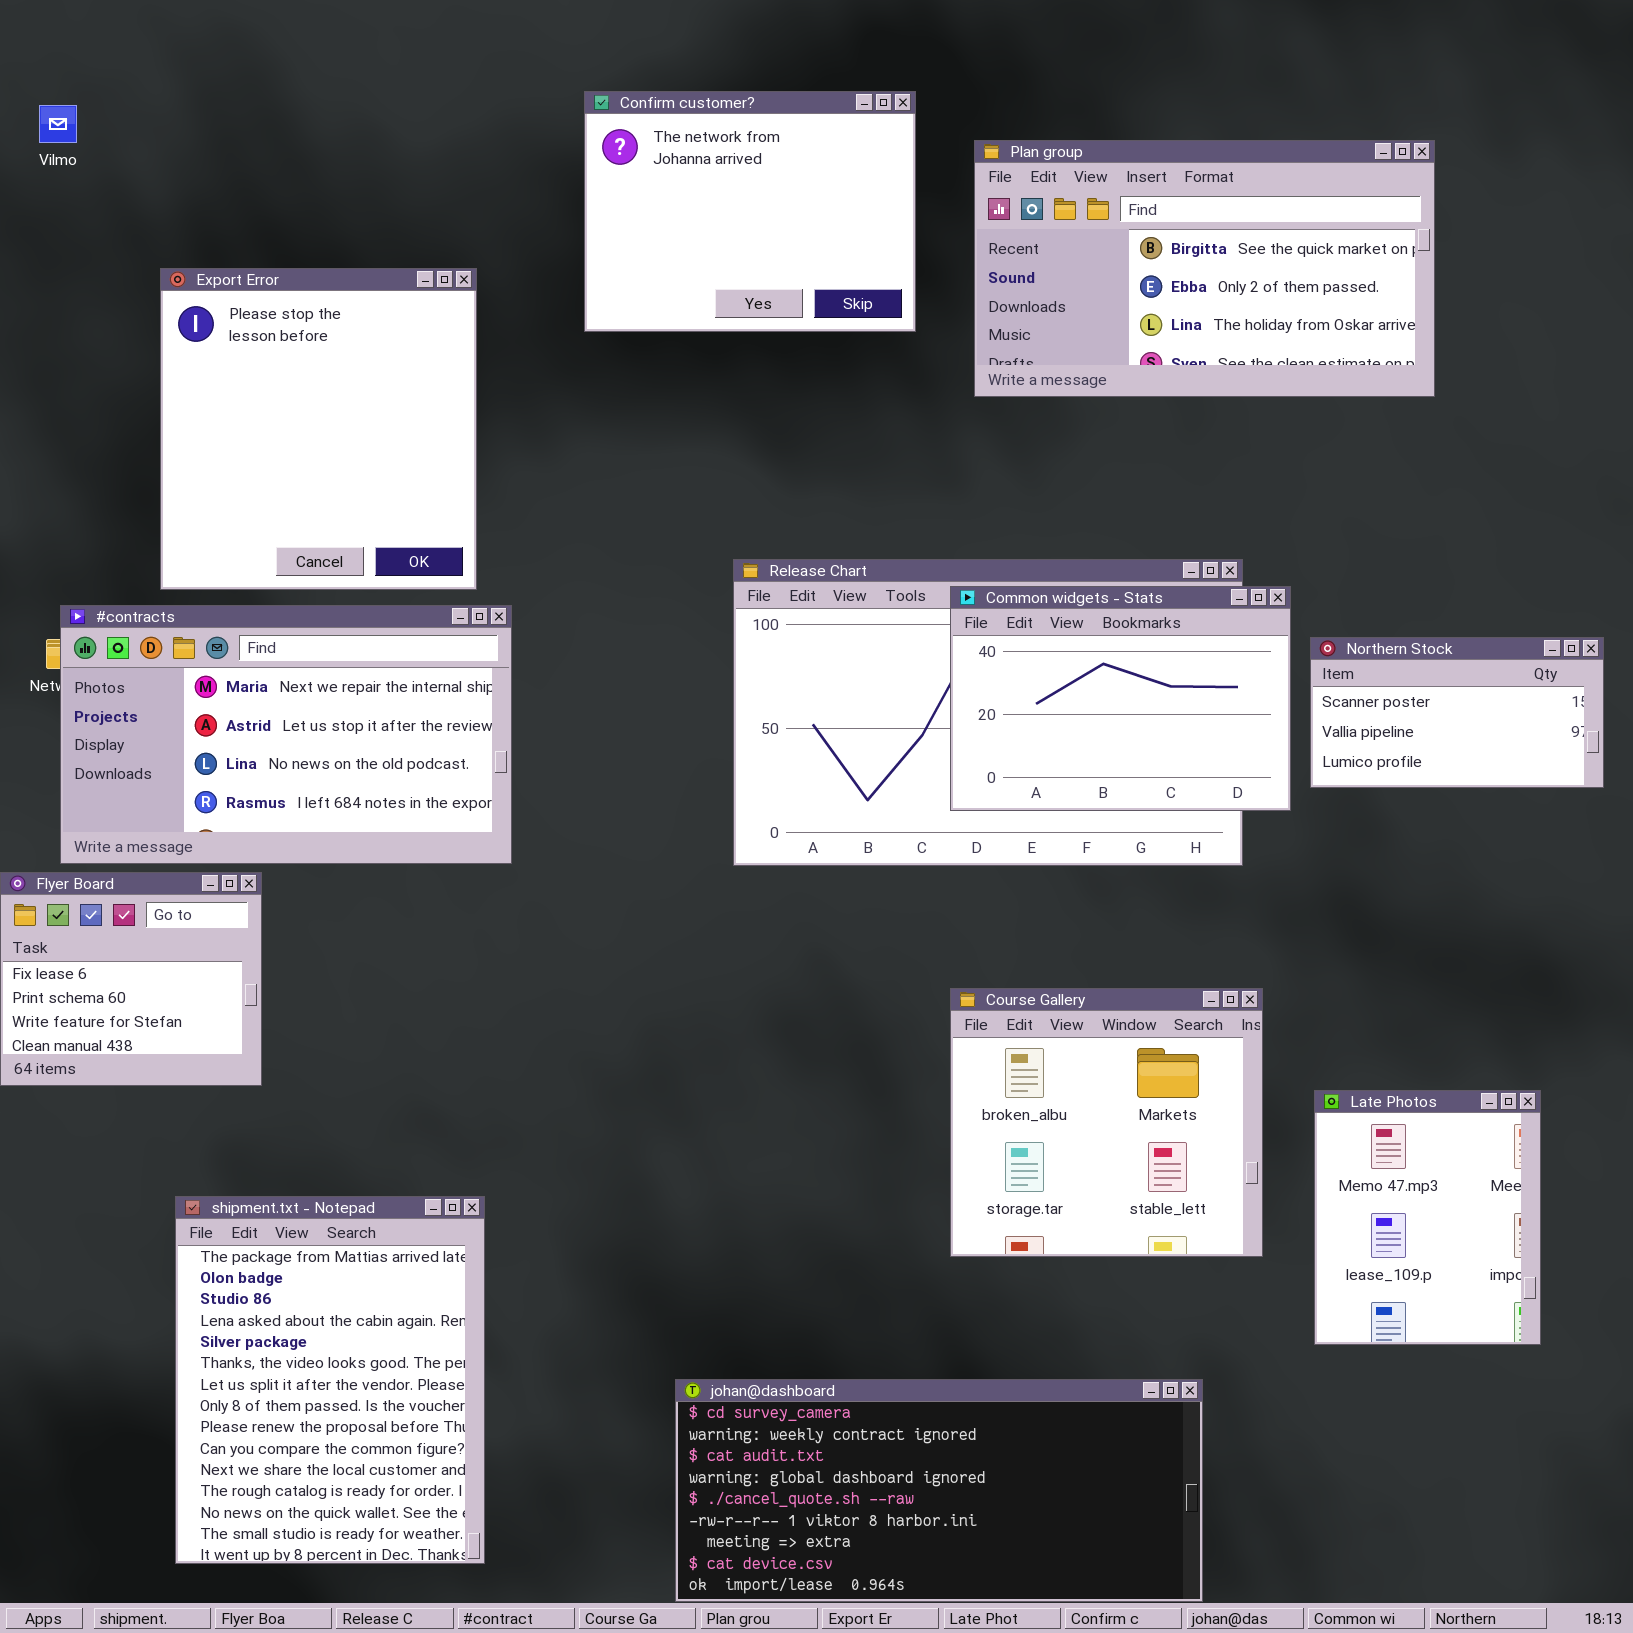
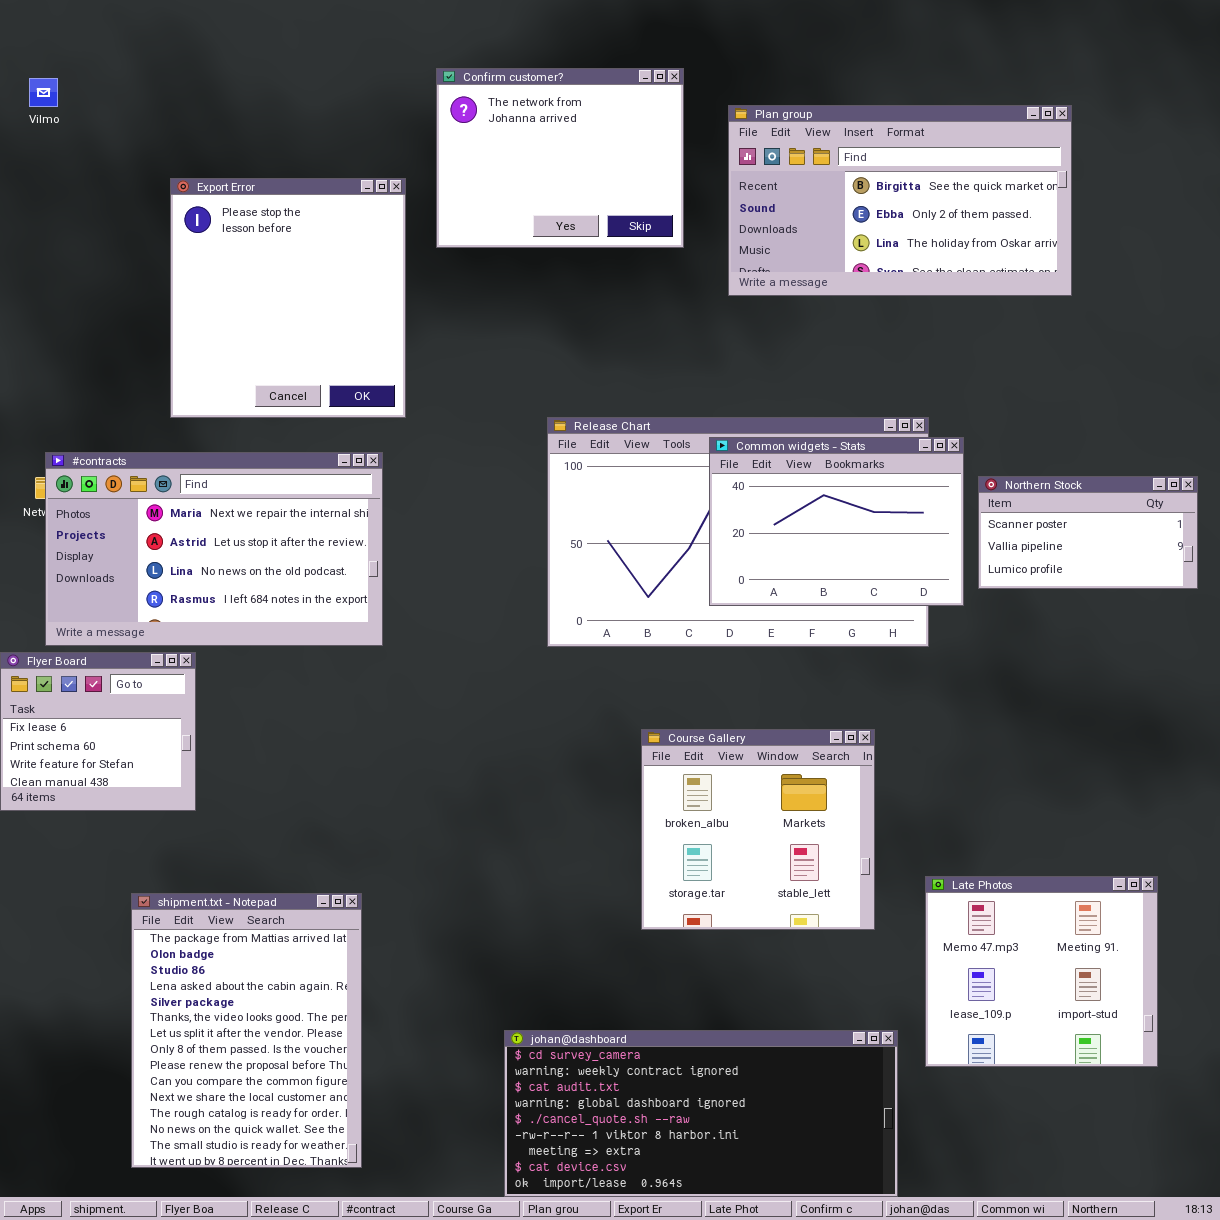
Export Error: [160,268,477,590] -> [170,178,406,418], moved
Course Gallery: [950,988,1263,1257] -> [641,729,875,930], moved
Late Photos: [1314,1090,1541,1345] -> [925,876,1158,1067], moved, resized

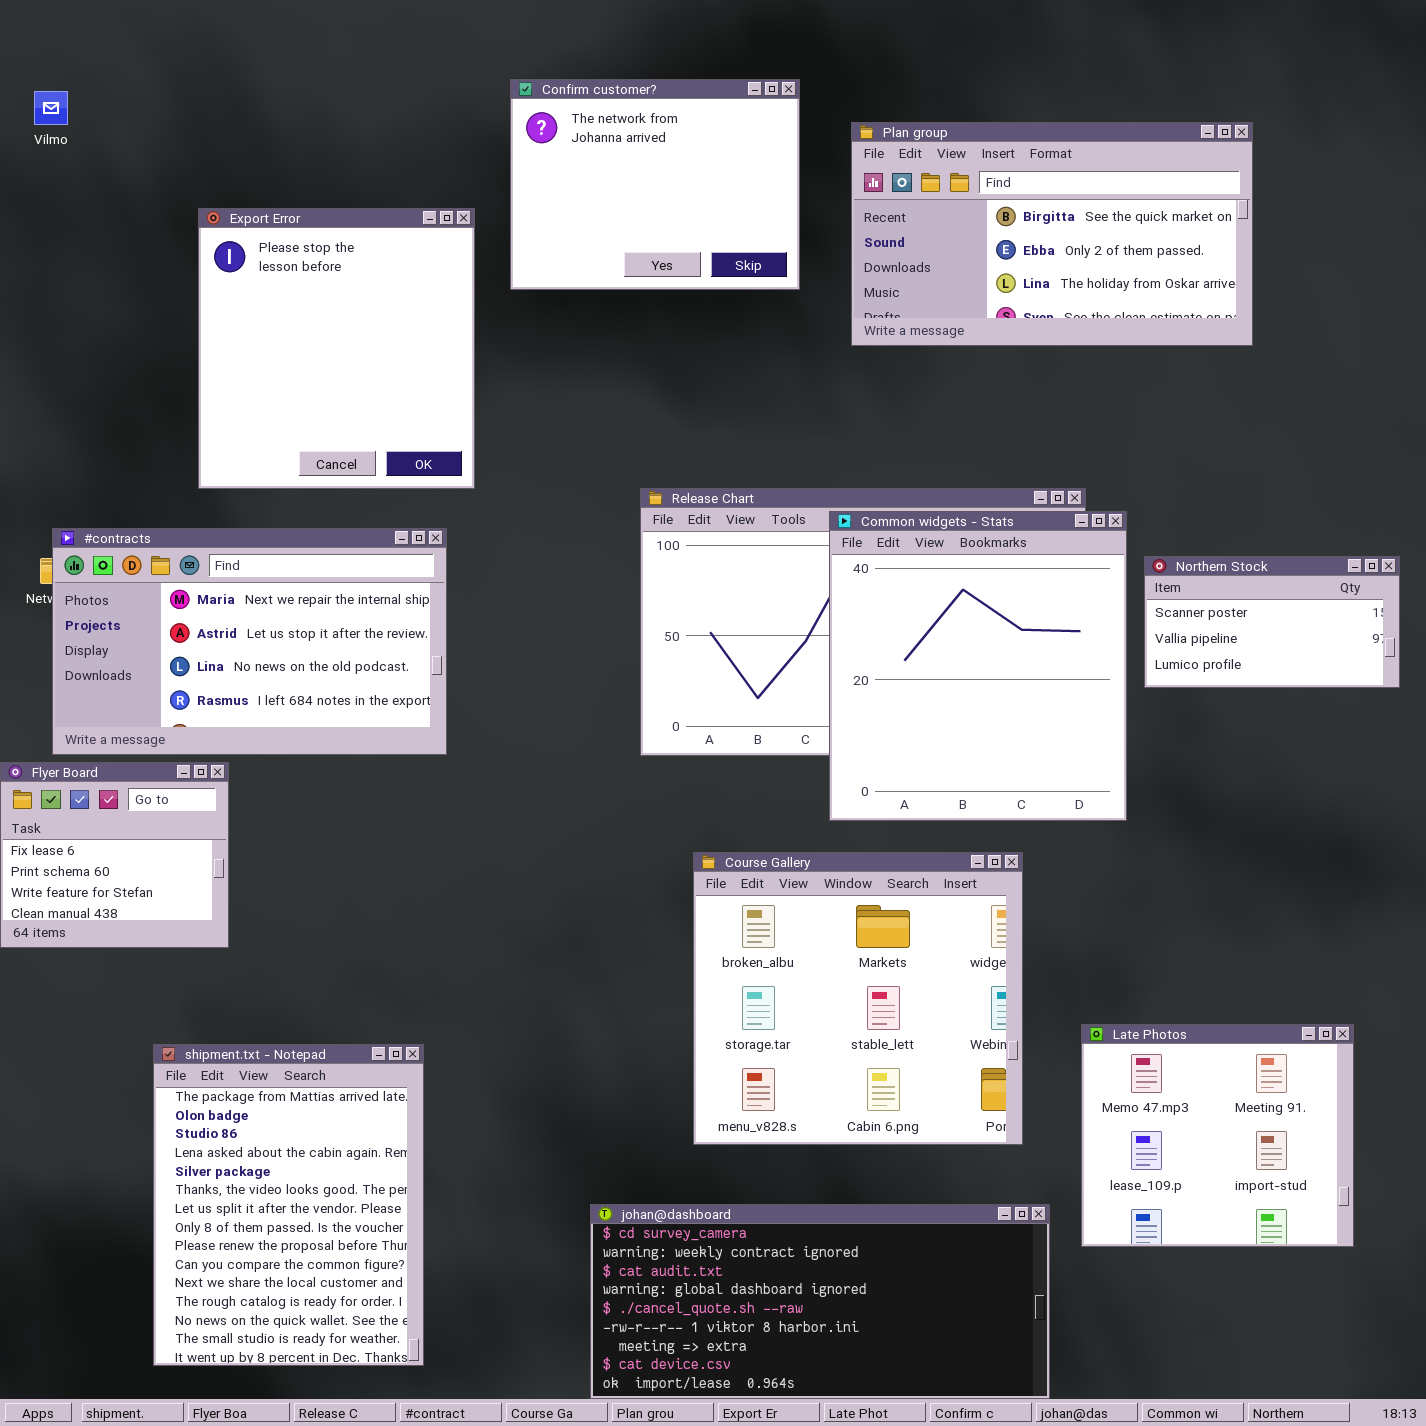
Common widgets - Stats: [709,437,964,606] -> [829,511,1127,821], resized
Course Gallery: [641,729,875,930] -> [693,852,1023,1145], resized

